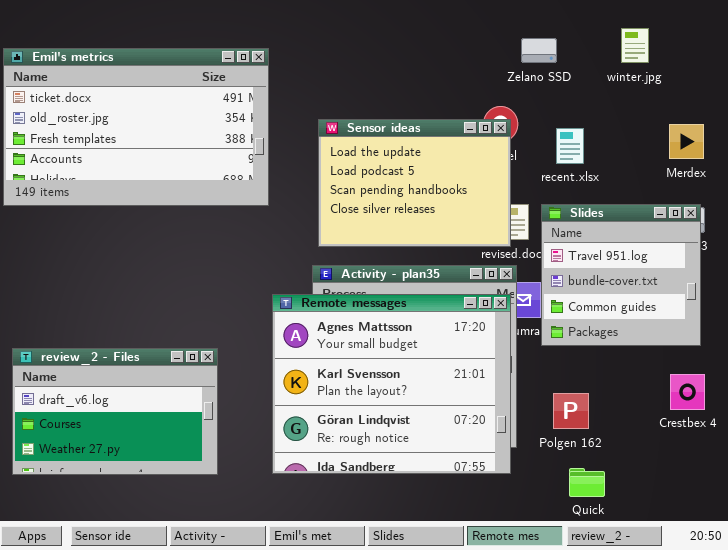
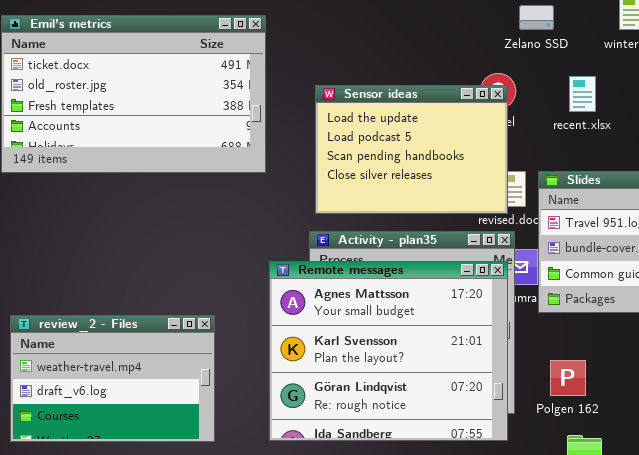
recent.xlsx: [556,128,584,164] -> [569,76,596,112], moved
review_2 - Files: [12,348,218,475] -> [10,315,215,442], scrolled up 1 row

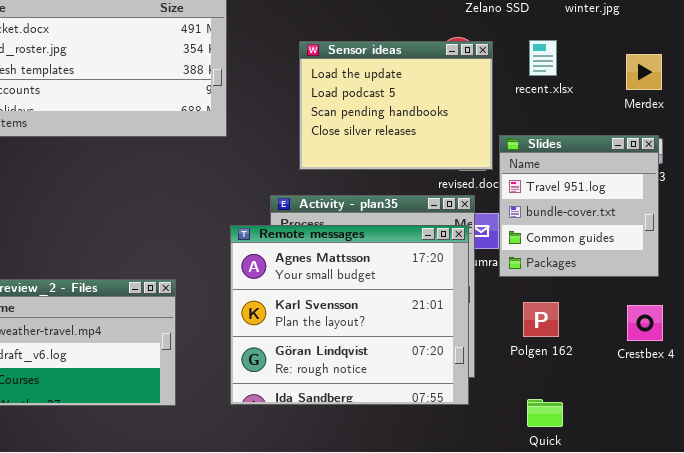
Sensor ideas: [315,85,508,214] -> [299,41,493,170], moved
Polgen 162: [550,360,586,396] -> [523,302,559,337], moved

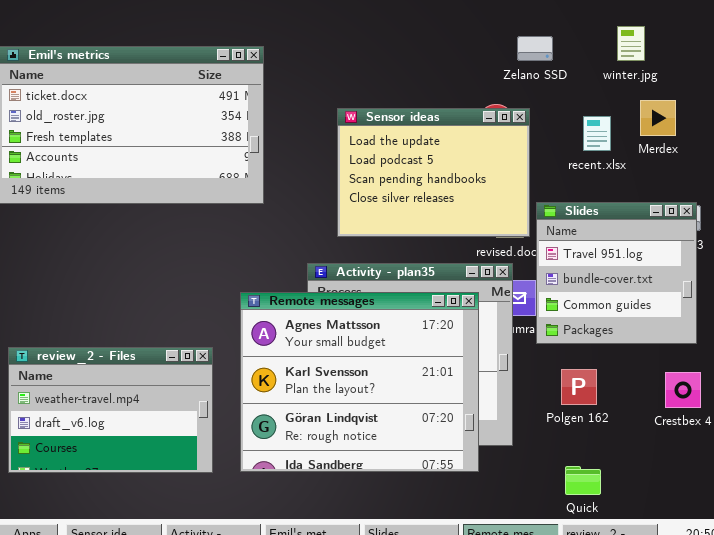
recent.xlsx: [529,40,557,76] -> [583,116,611,151], moved
Merdex: [626,54,662,90] -> [640,100,676,136], moved
Remote messages: [230,225,469,405] -> [240,292,479,472], moved

